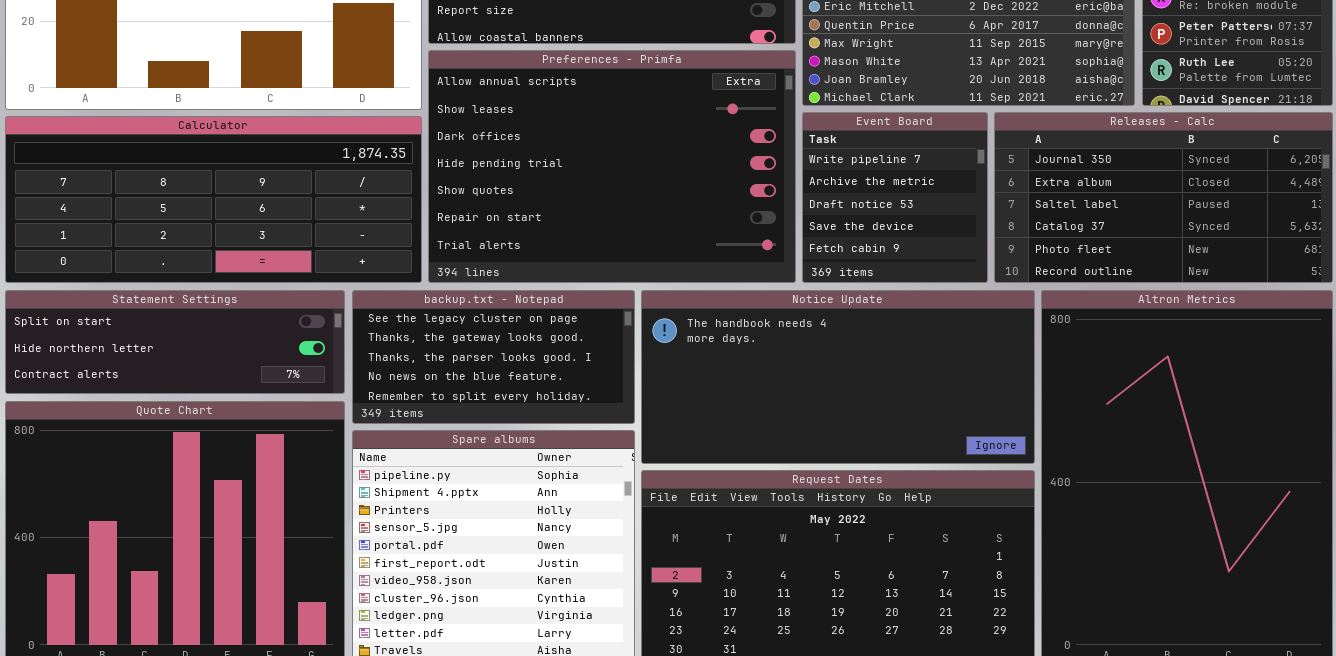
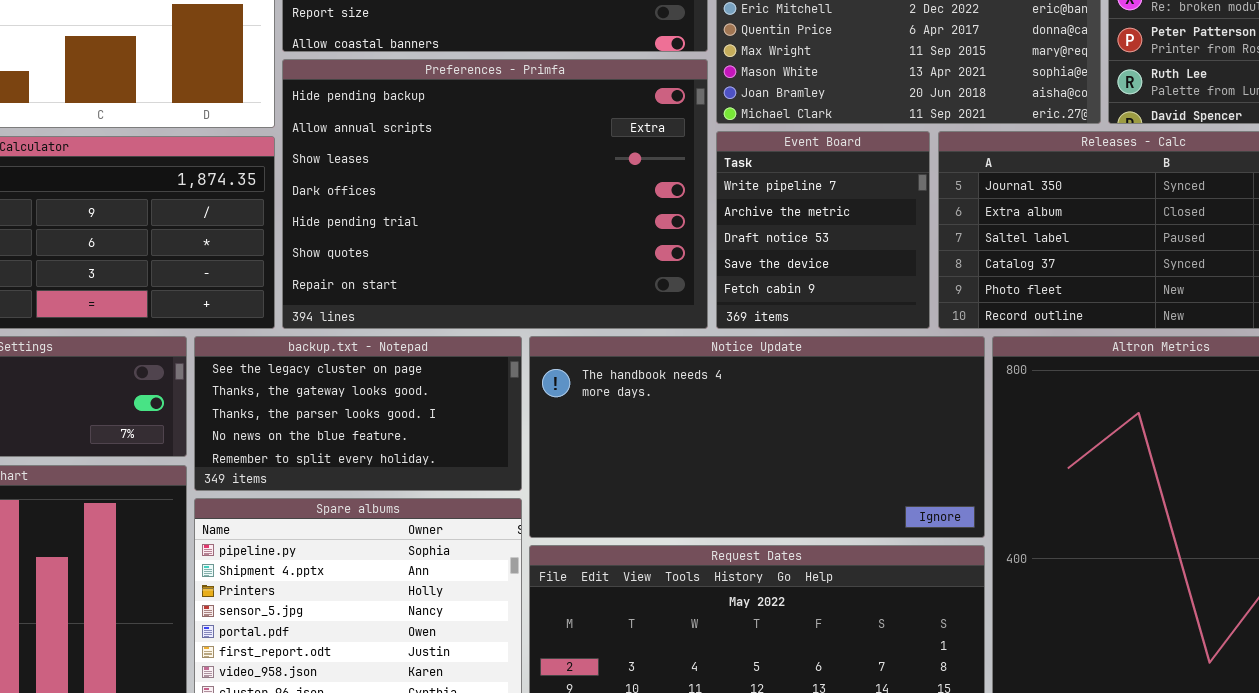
Preferences - Primfa: [428,50,796,283] -> [282,59,708,329], scrolled up 1 row

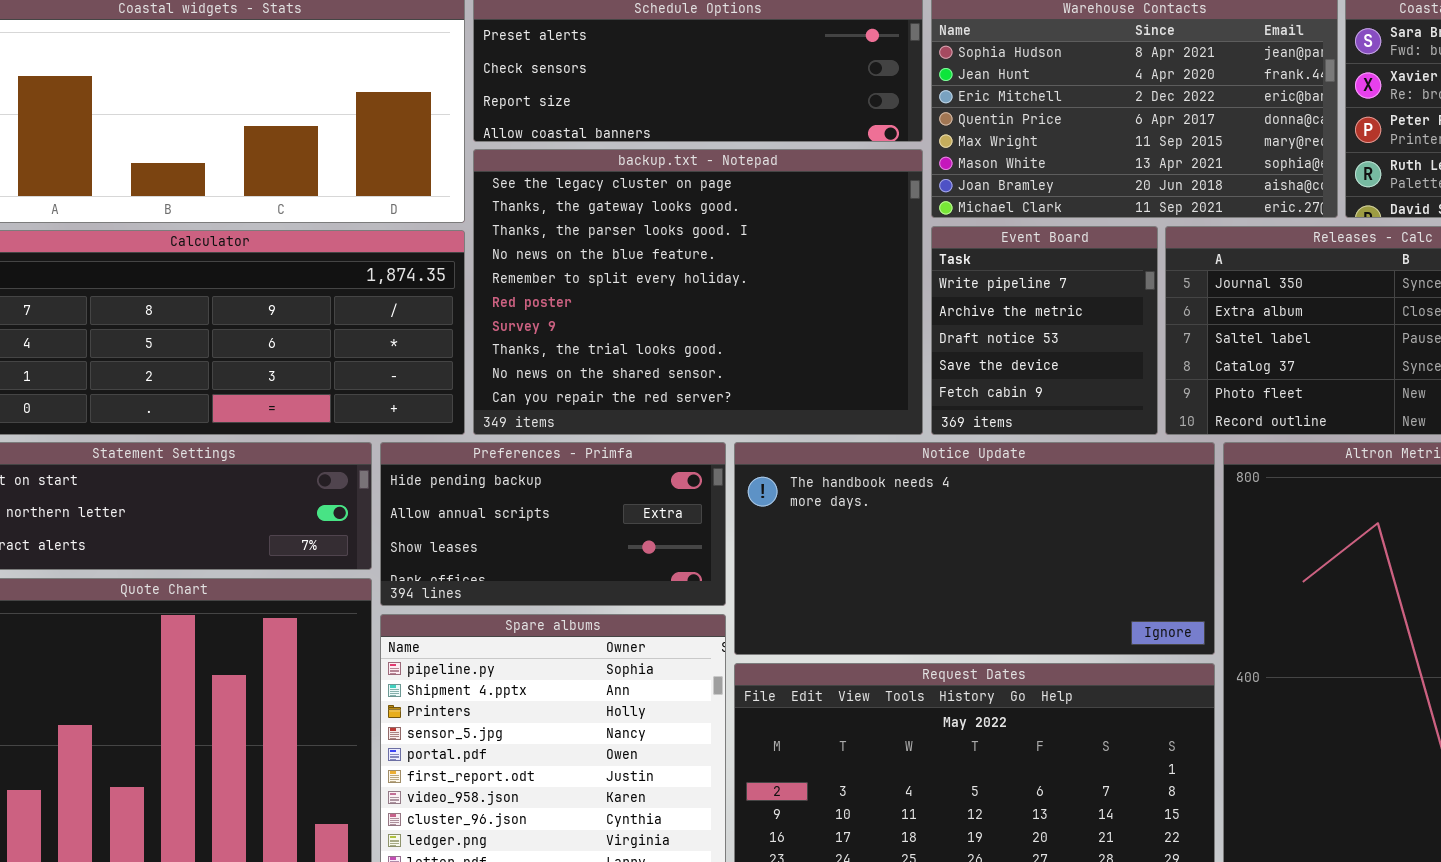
Preferences - Primfa: [282,59,708,329] -> [380,442,726,606], moved, resized
backup.txt - Notepad: [194,336,522,491] -> [473,149,923,435], moved, resized

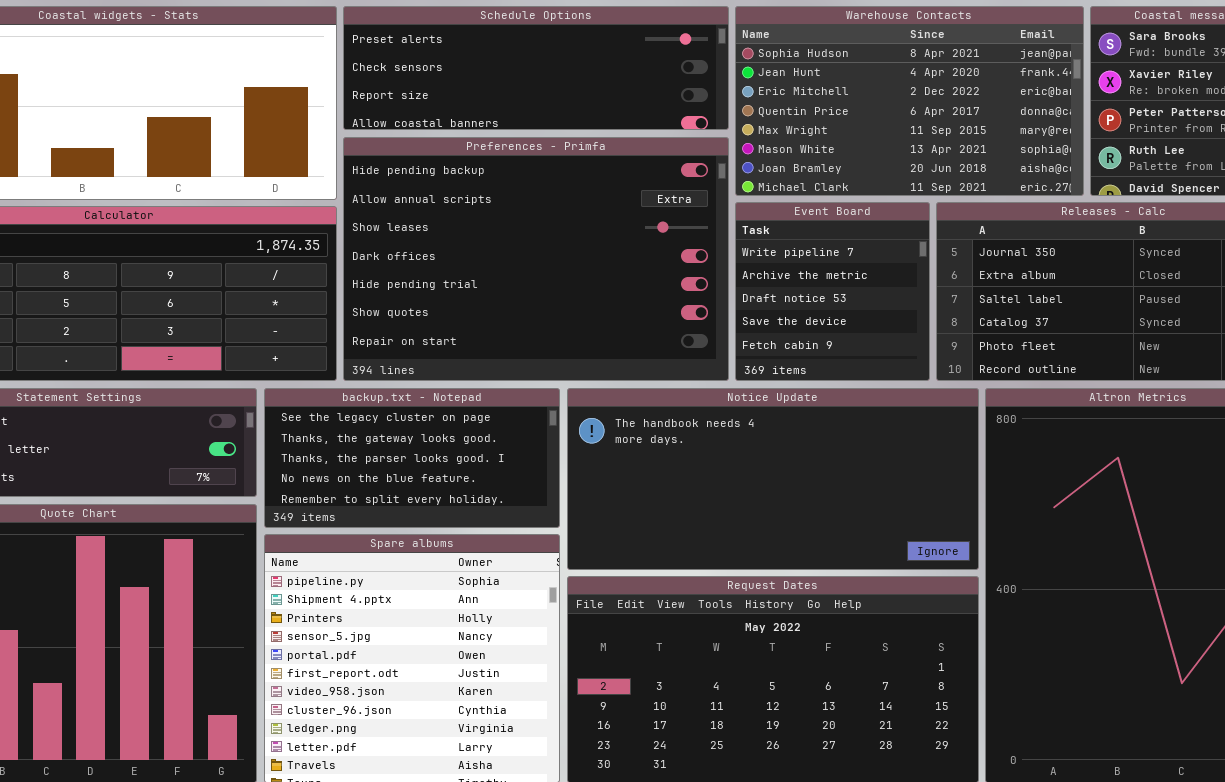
backup.txt - Notepad: [473,149,923,435] -> [264,388,560,528], moved, resized
Preferences - Primfa: [380,442,726,606] -> [343,137,729,381], moved, resized

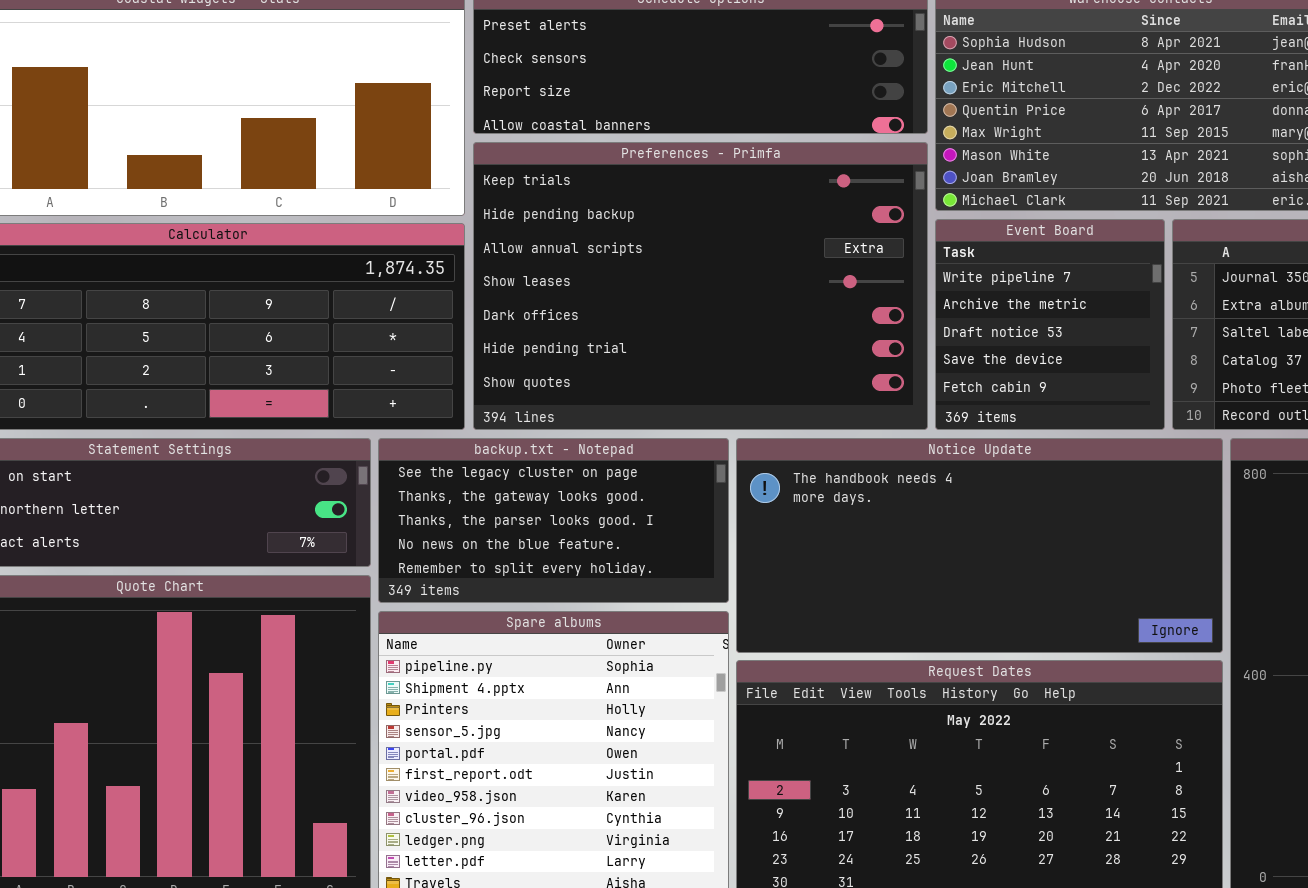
Preferences - Primfa: [343,137,729,381] -> [473,142,928,430], scrolled up 1 row

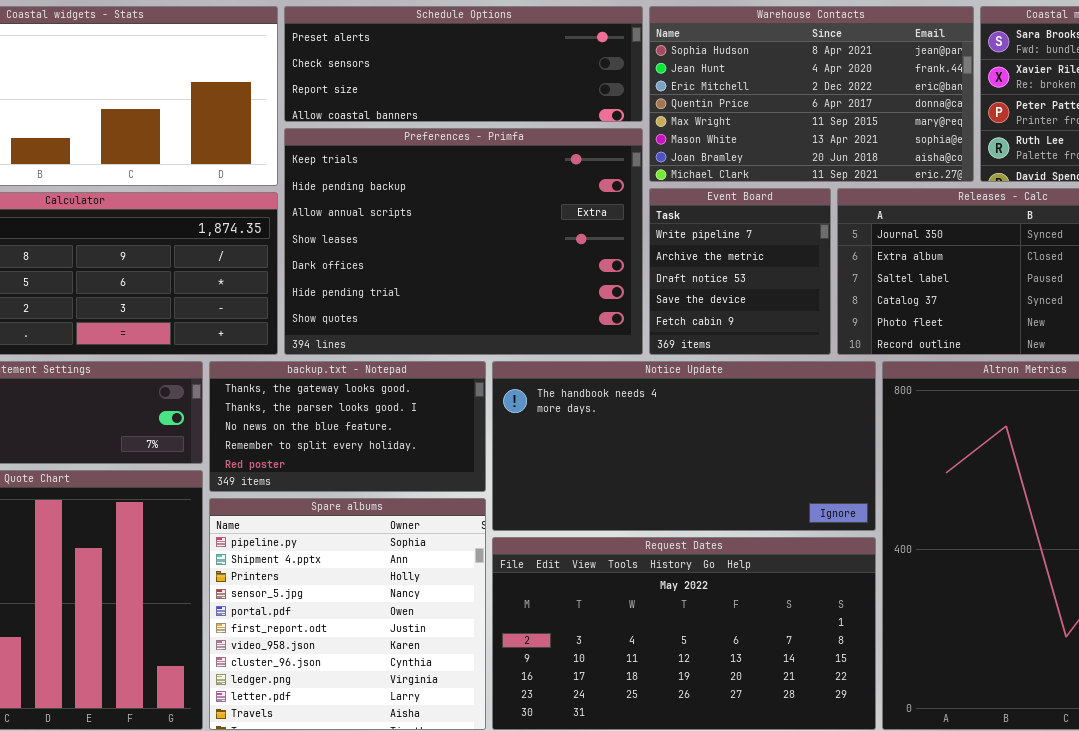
backup.txt - Notepad: [378,438,729,603] -> [209,361,486,492], scrolled down 1 row

